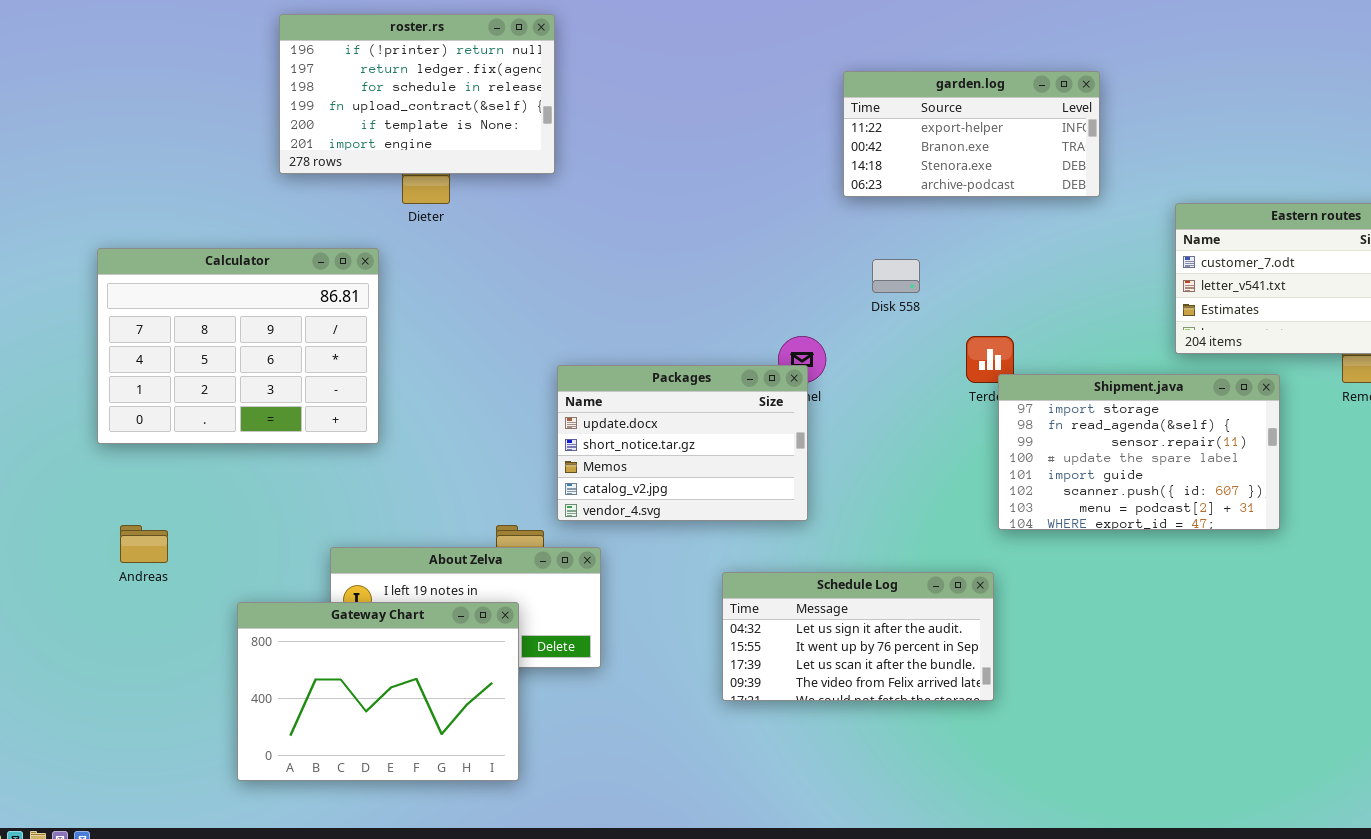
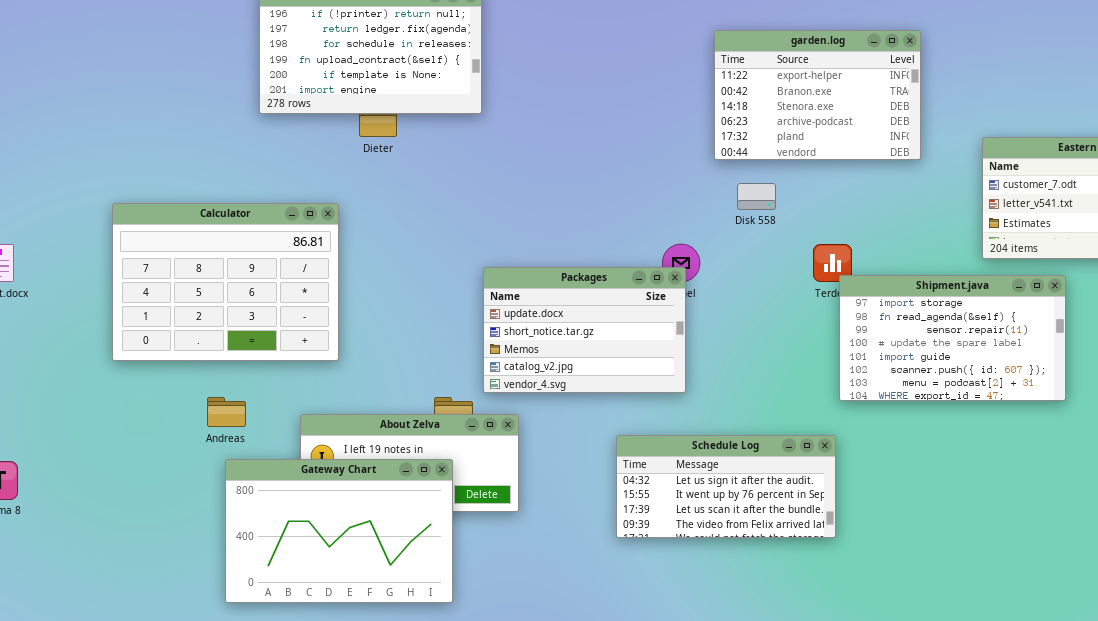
garden.log: [843,71,1100,197] -> [714,30,921,160], resized
Calculator: [97,248,379,444] -> [112,203,339,361], moved
Andreas: [120,525,168,563] -> [207,397,246,427], moved

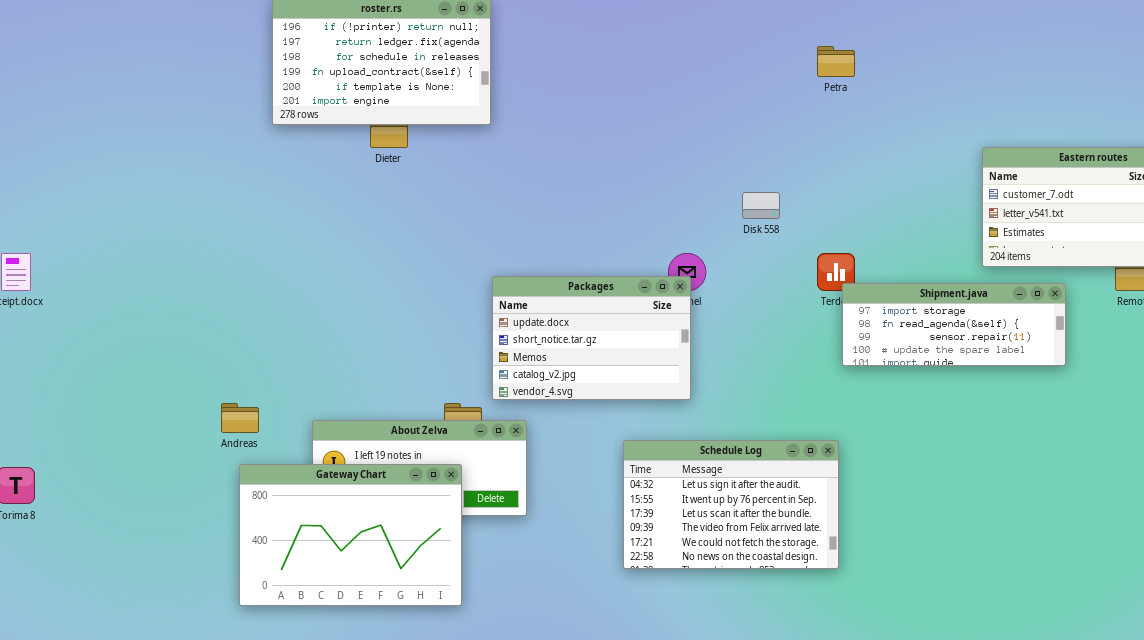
garden.log: [714,30,921,160] -> none, closed
Calculator: [112,203,339,361] -> none, closed
Shipment.java: [839,275,1066,401] -> [842,283,1066,366], resized
Schedule Log: [616,435,836,538] -> [623,440,839,569], resized

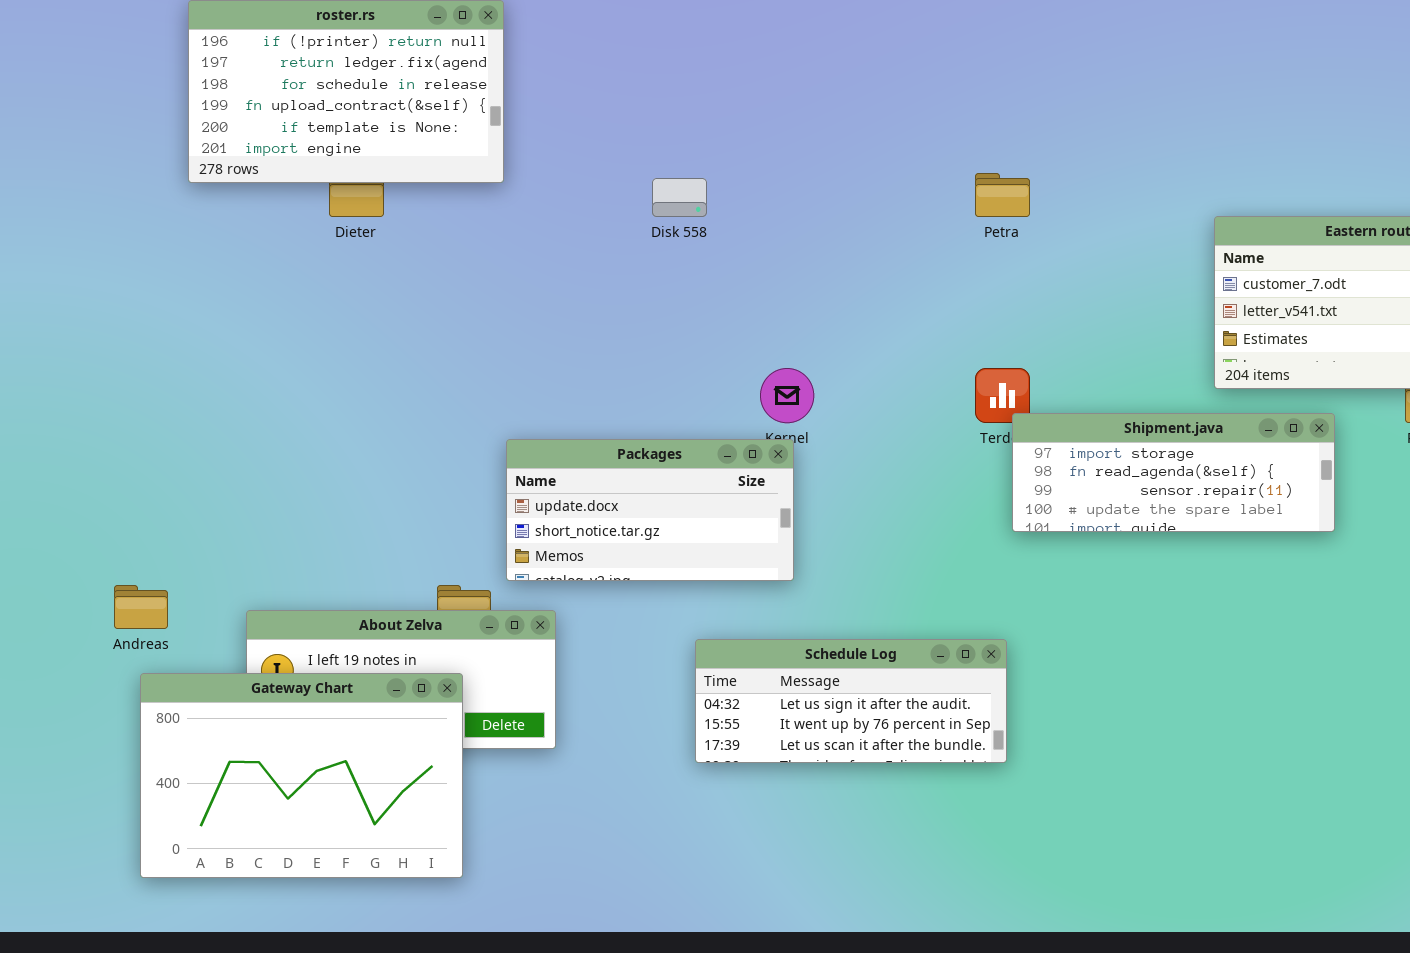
Petra: [817,46,855,77] -> [975,173,1030,217], moved
Disk 558: [742,192,780,219] -> [652,178,707,217], moved
Packages: [492,276,691,400] -> [506,439,794,581], resized
Schedule Log: [623,440,839,569] -> [695,639,1007,763], resized

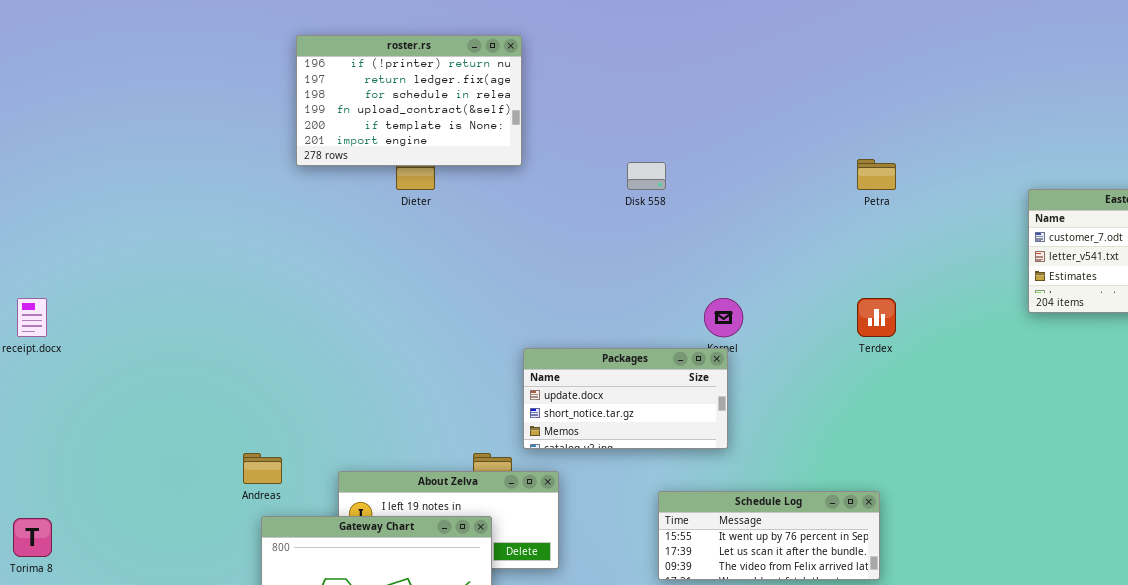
Shipment.java: [1012,413,1335,532] -> none, closed
Schedule Log: [695,639,1007,763] -> [658,491,880,580], scrolled down 1 row

